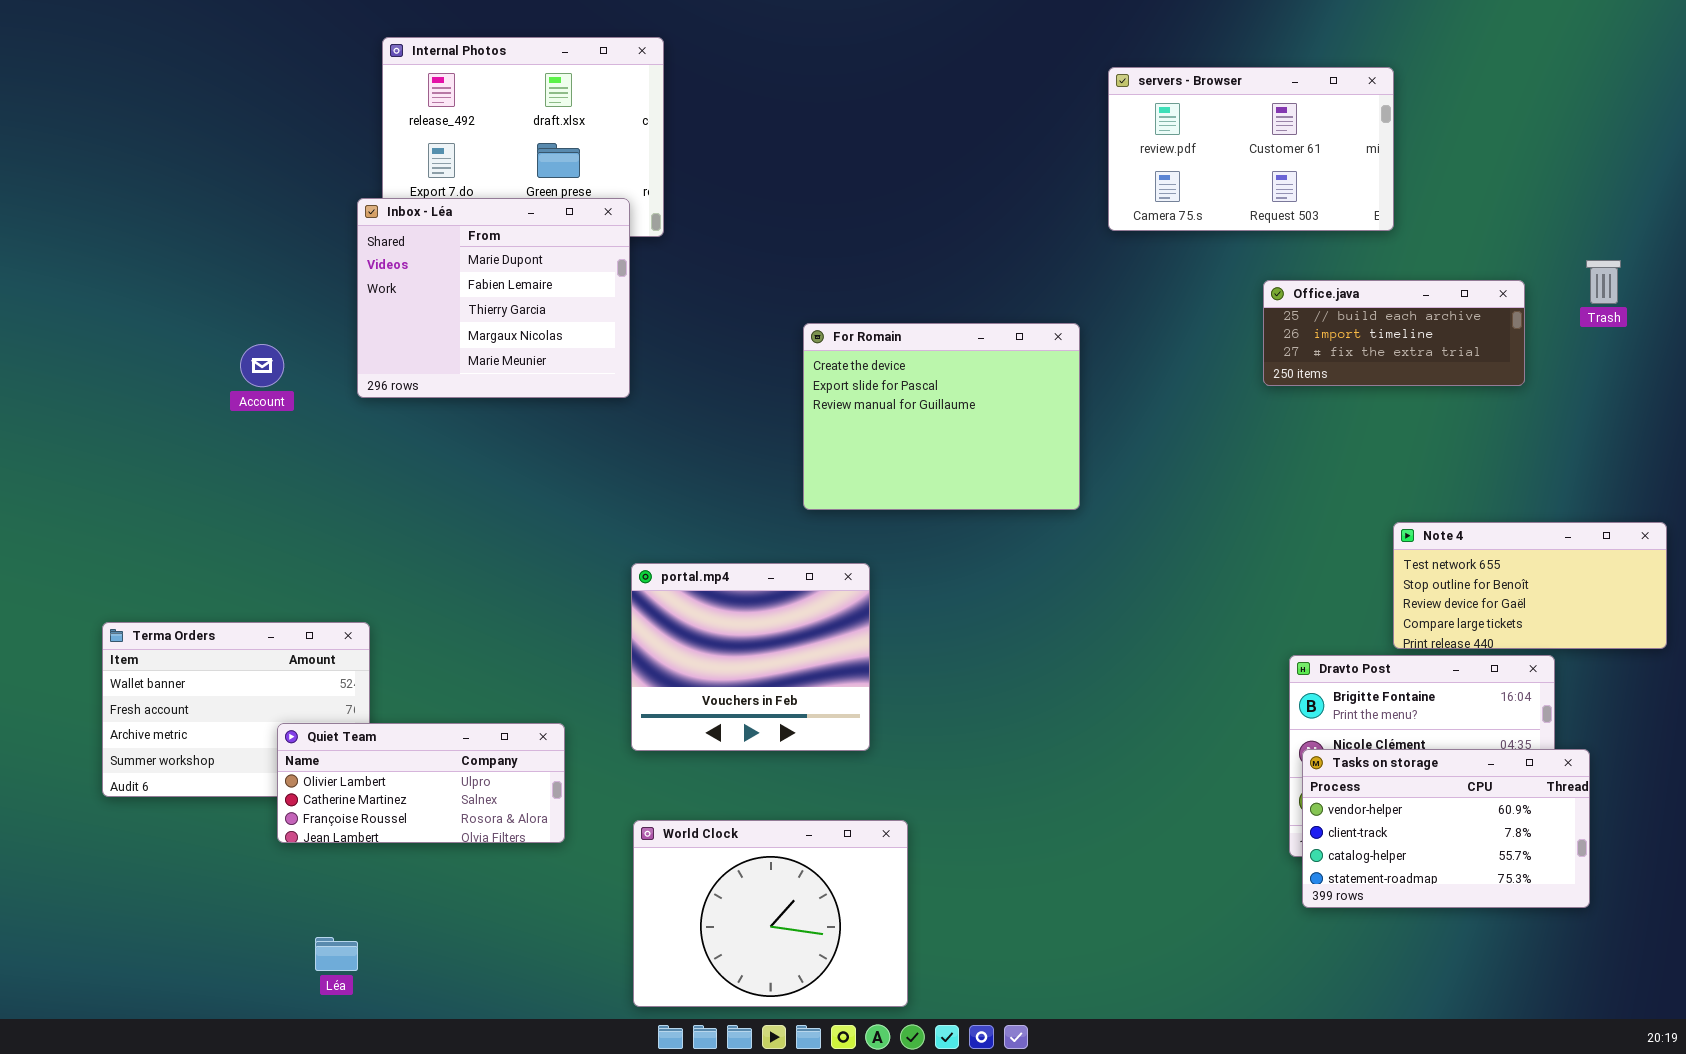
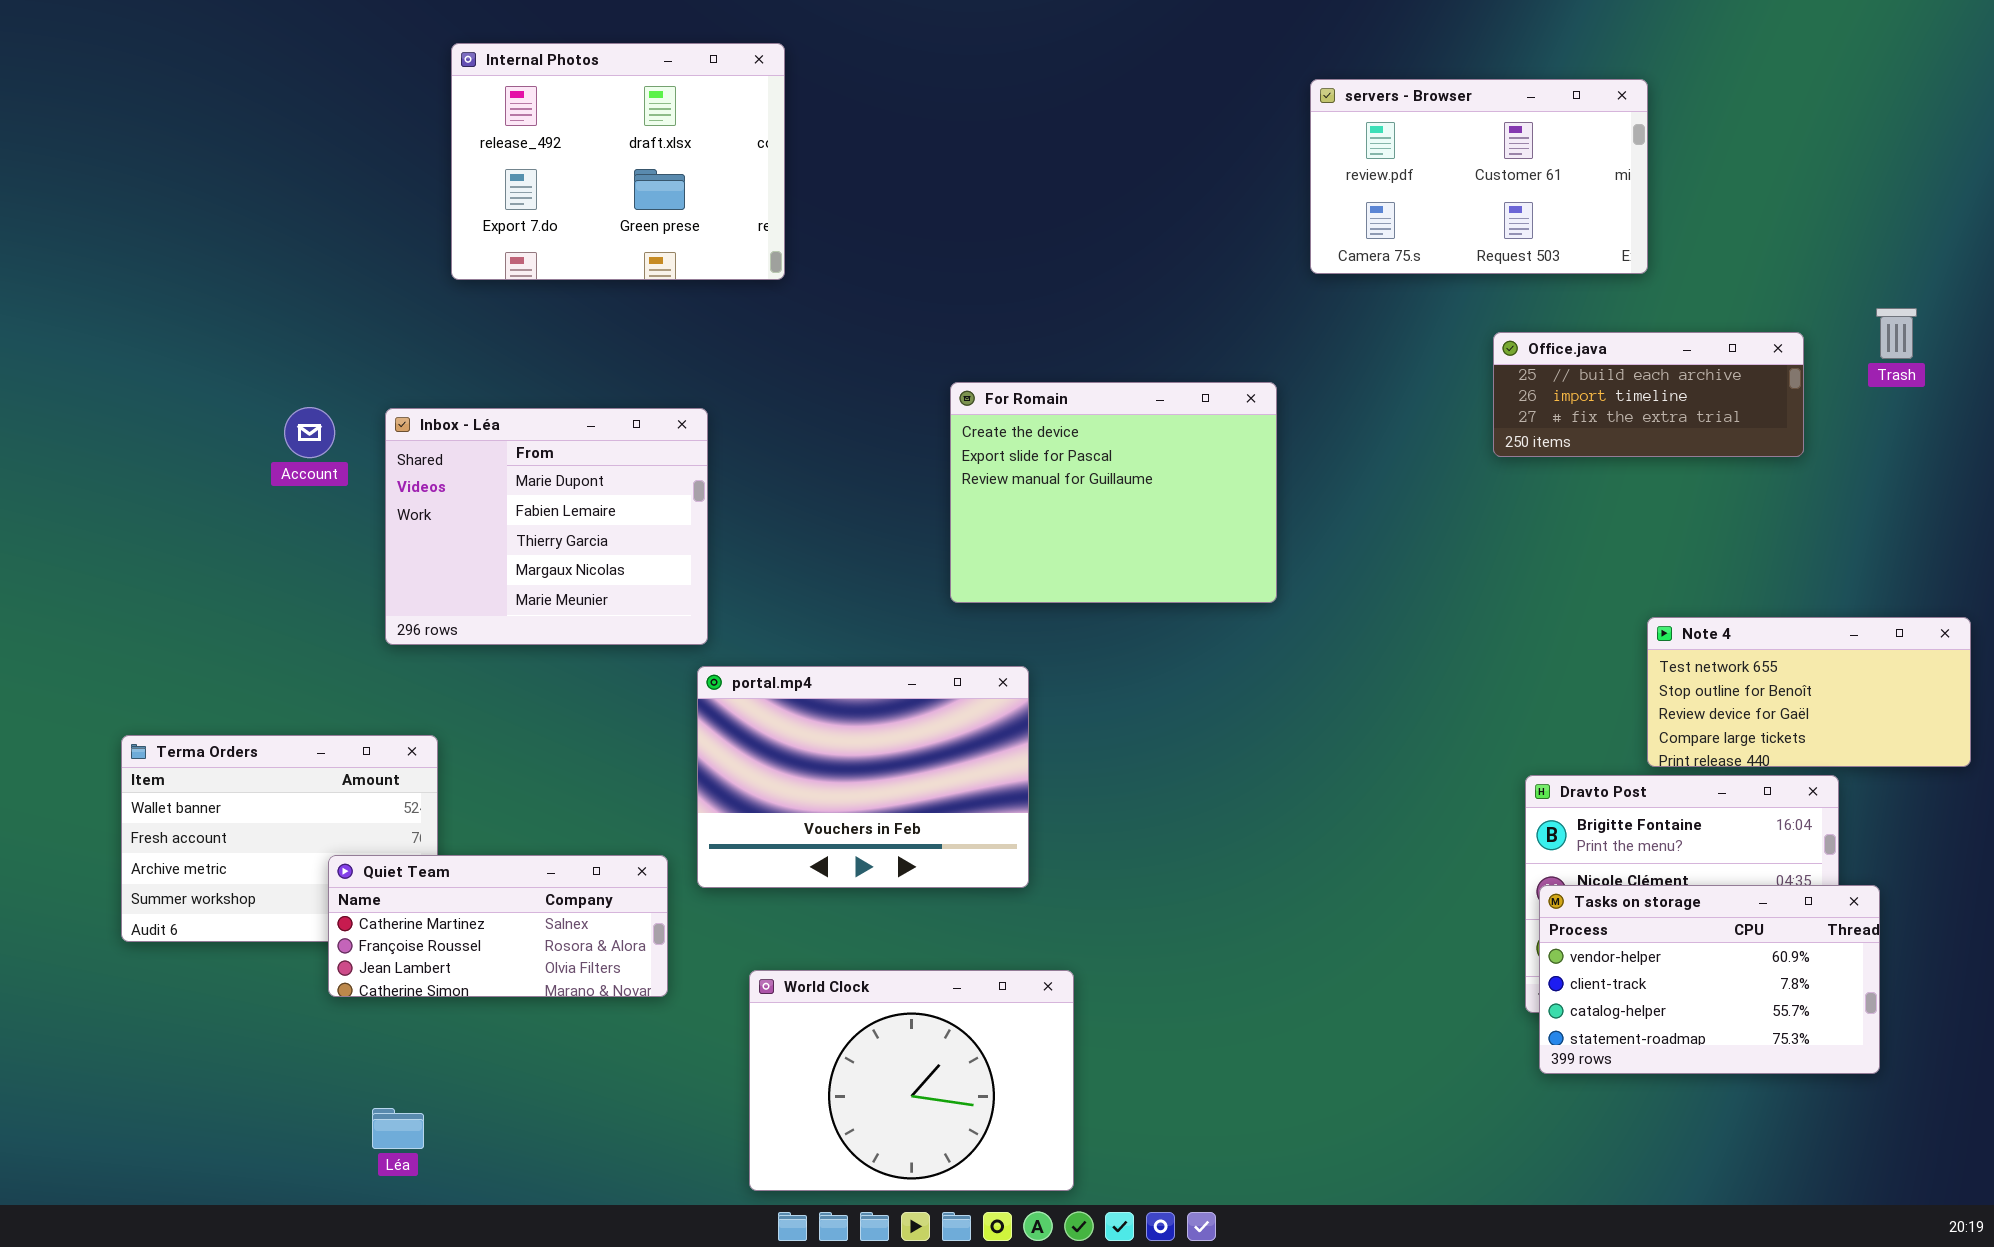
Inbox - Léa: [357,198,630,398] -> [385,408,708,645], moved
portal.mp4: [631,563,870,751] -> [697,666,1029,888], resized
Quiet Team: [277,723,565,843] -> [328,855,668,997], scrolled down 1 row

